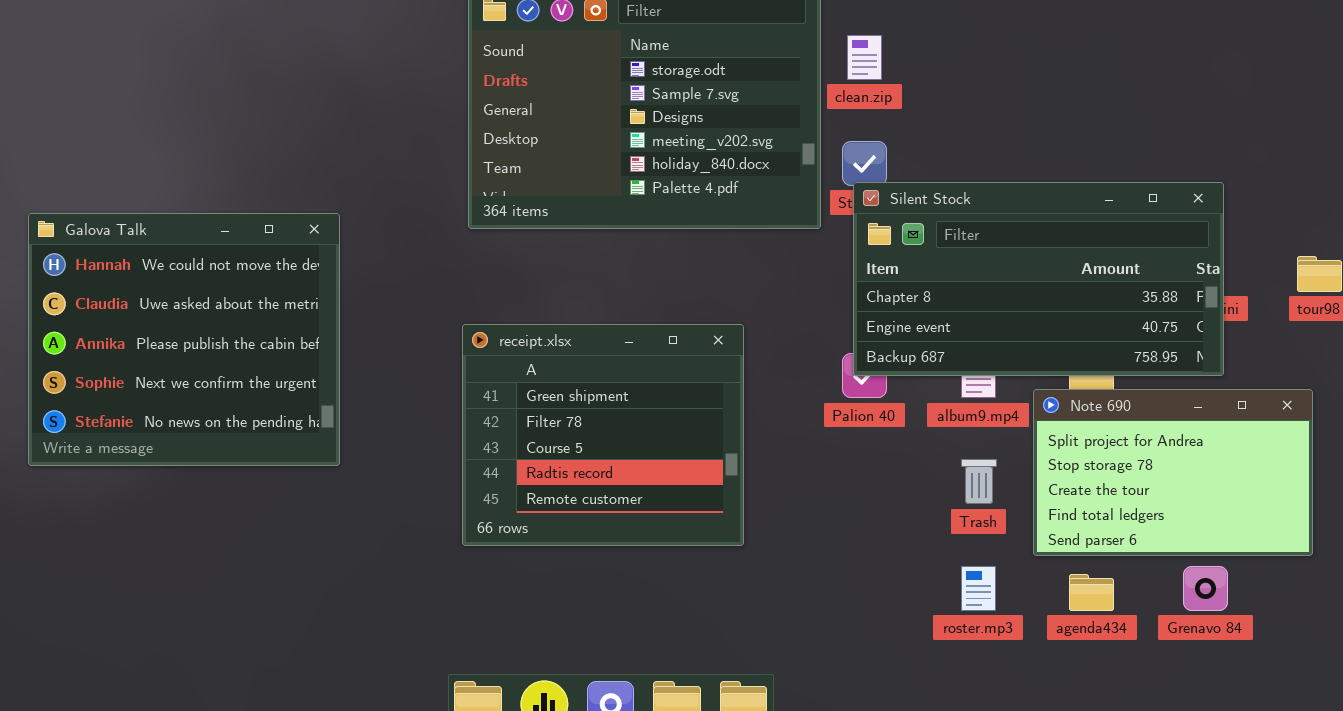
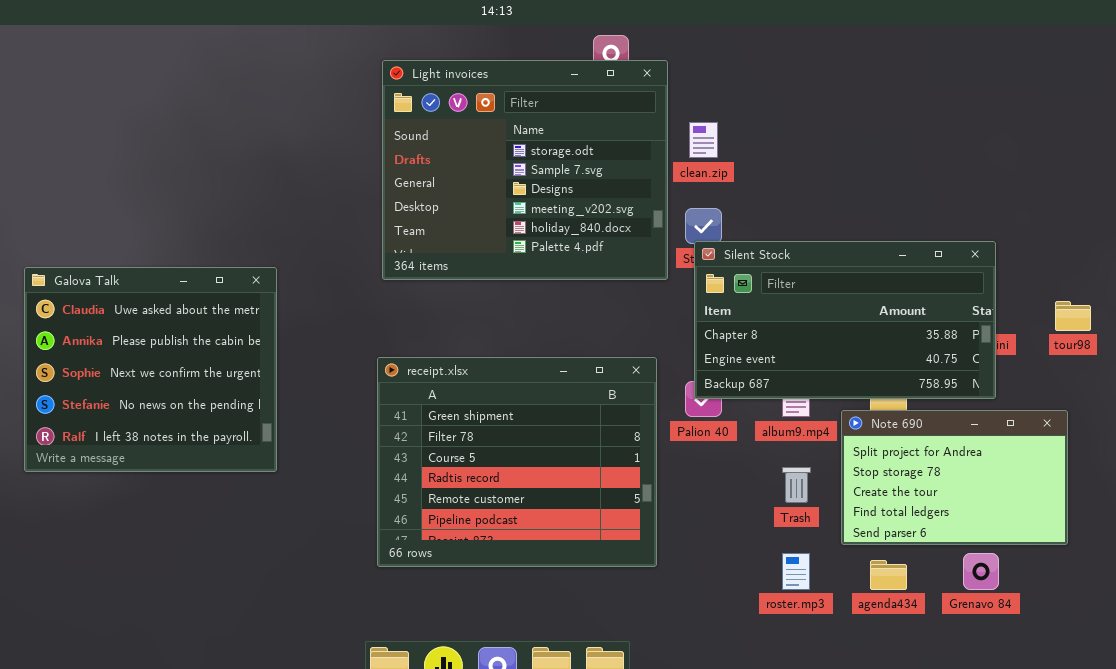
Galova Talk: [28,213,340,466] -> [24,267,277,472], scrolled down 1 row
receipt.xlsx: [462,324,744,546] -> [377,357,657,567], resized

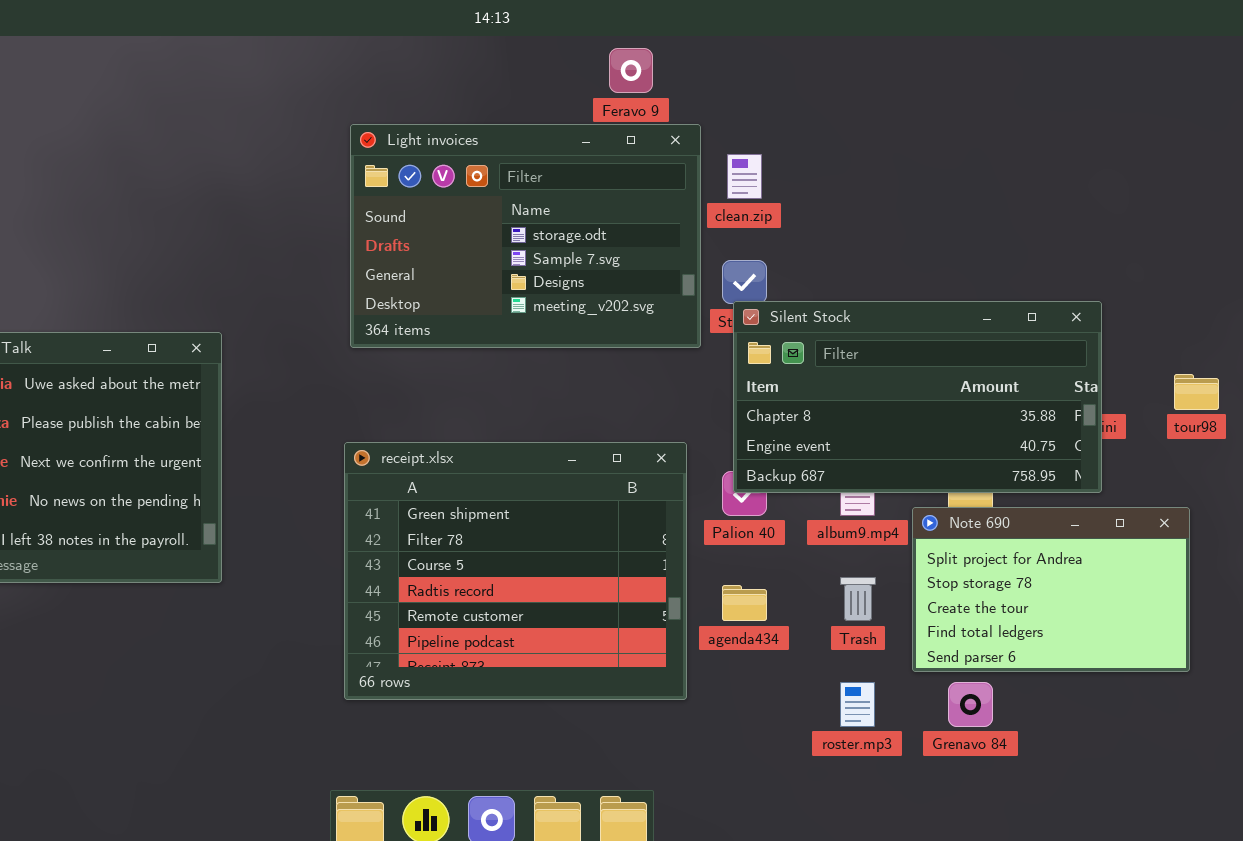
Light invoices: [382,60,668,280] -> [350,124,701,348], resized
Grenavo 84: [963,553,999,590] -> [948,682,993,727], moved
agenda434: [870,560,907,590] -> [722,585,767,621], moved

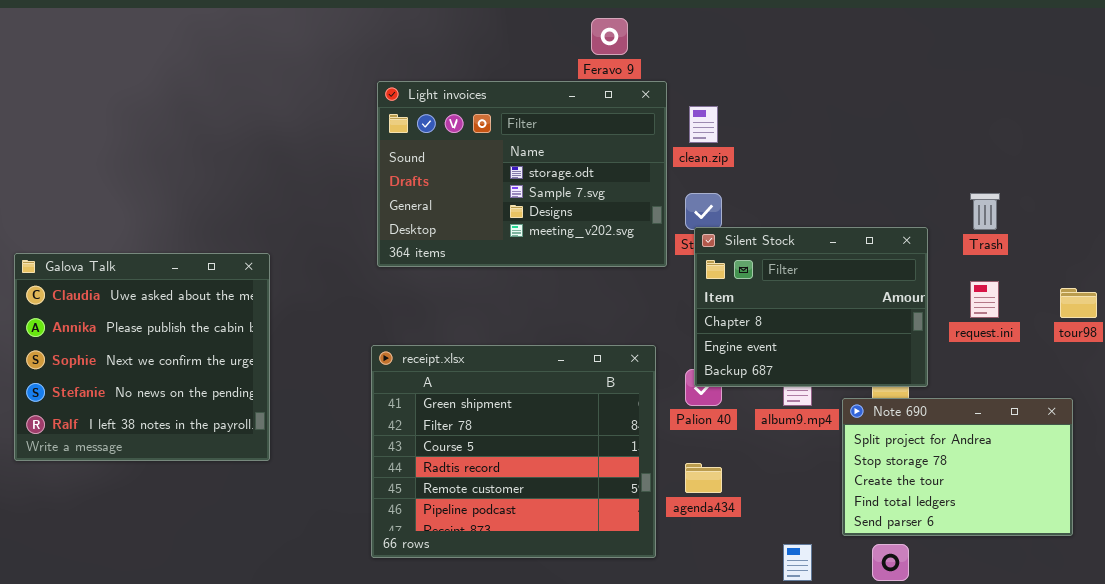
Silent Stock: [733,301,1102,493] -> [694,227,928,387], resized
Trash: [840,577,876,621] -> [970,193,1000,230], moved

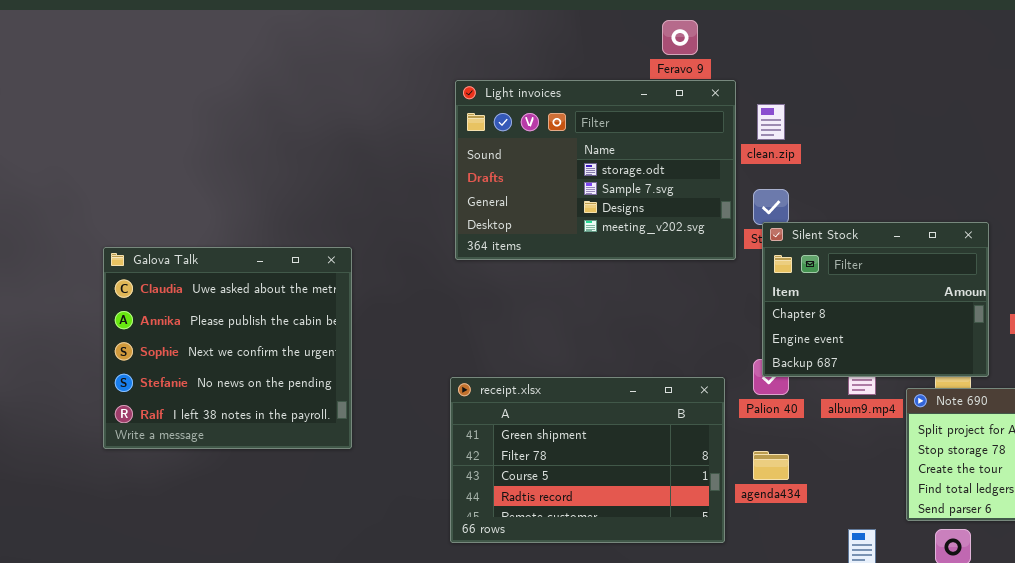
receipt.xlsx: [371,345,656,558] -> [450,377,725,543], resized

